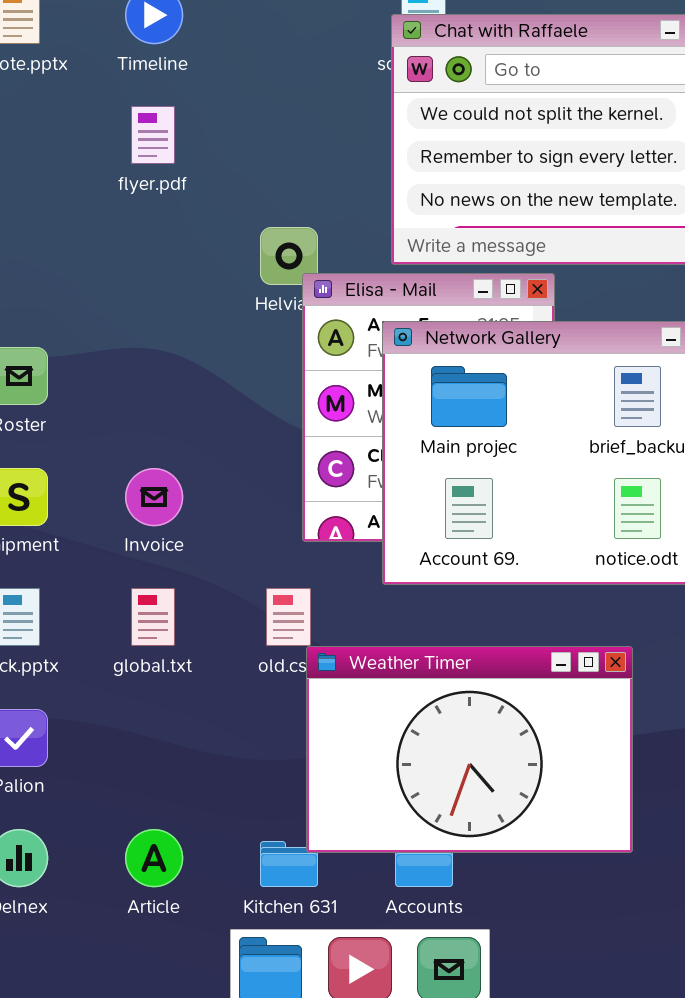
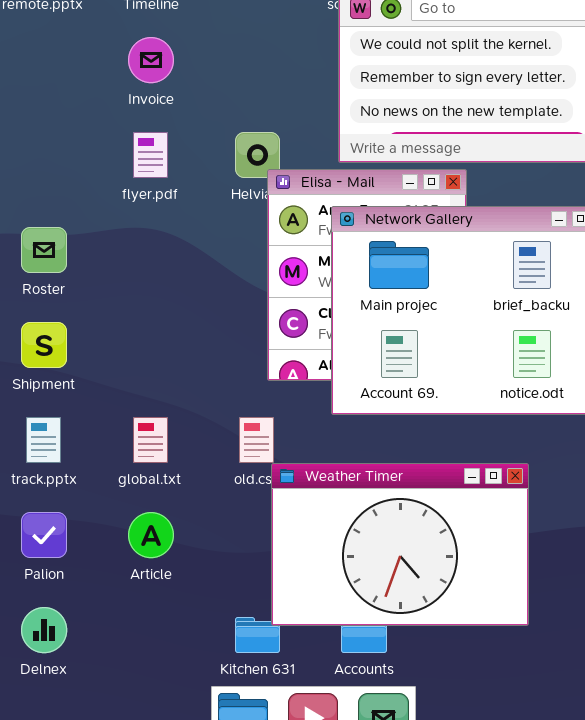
flyer.pdf: [131,106,175,164] -> [133,132,168,178], moved
Invoice: [125,468,183,526] -> [128,37,174,83], moved
Article: [125,829,183,887] -> [128,512,174,558], moved

